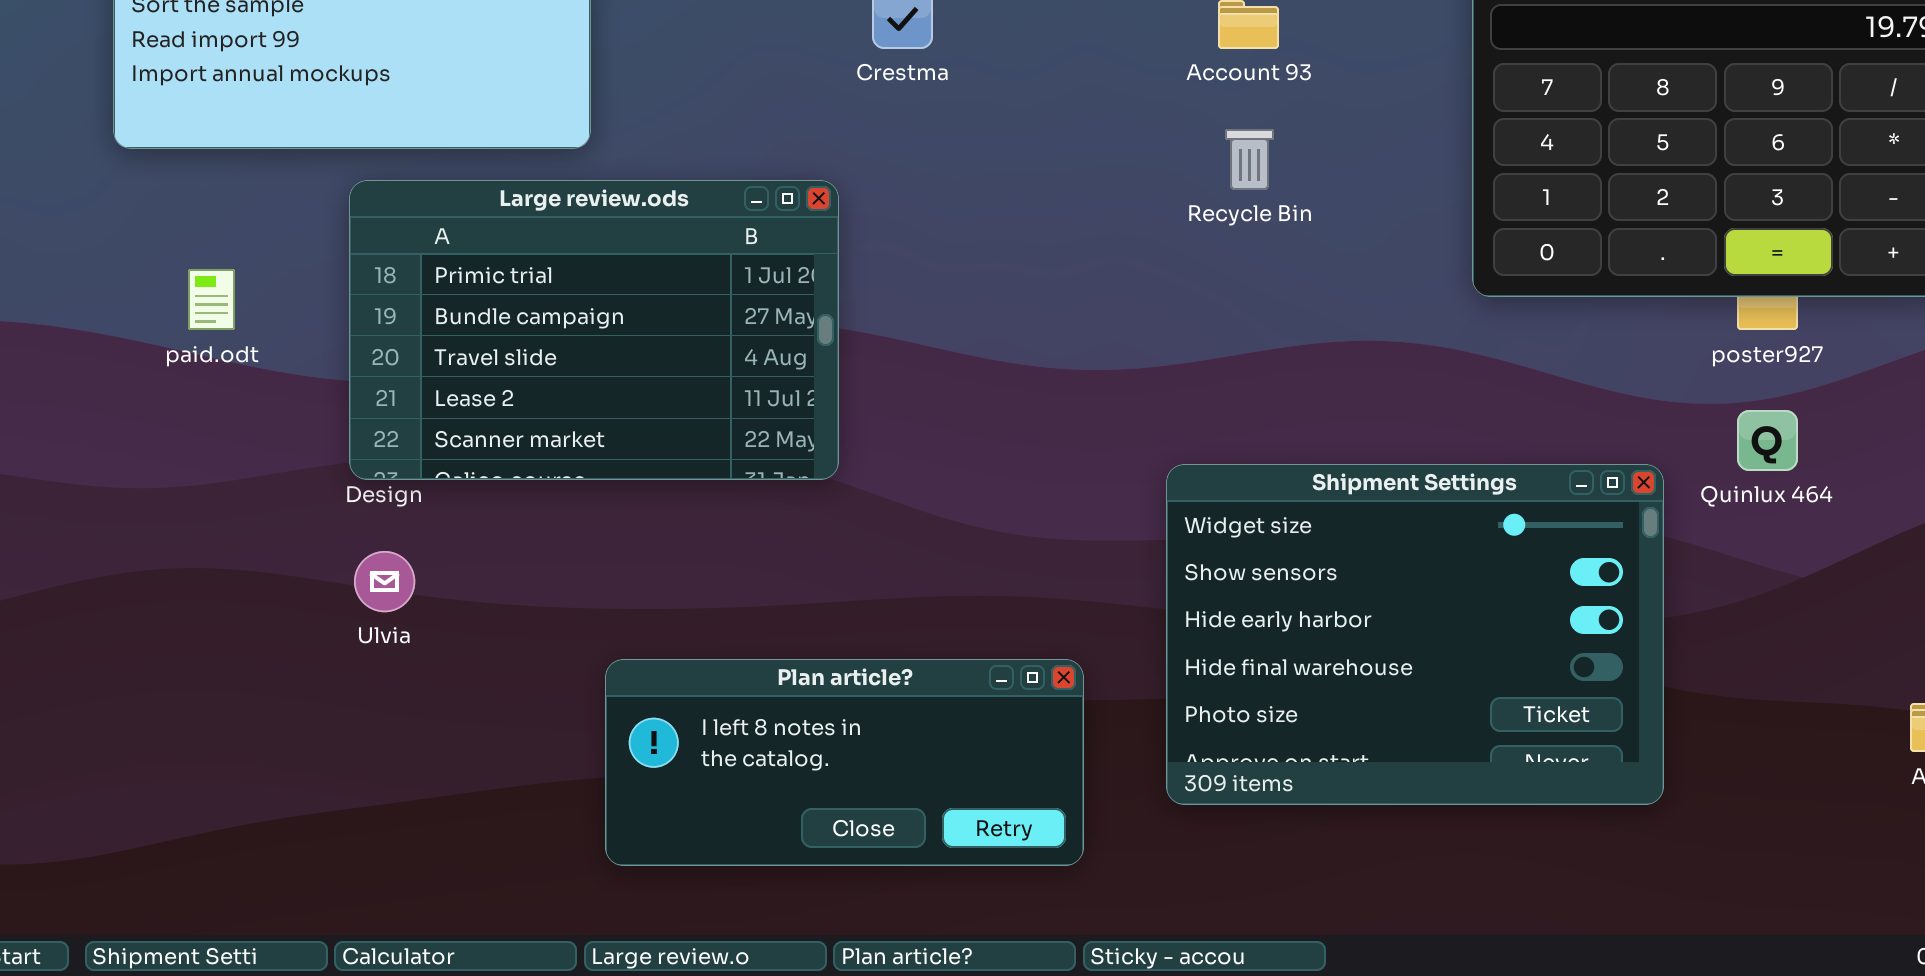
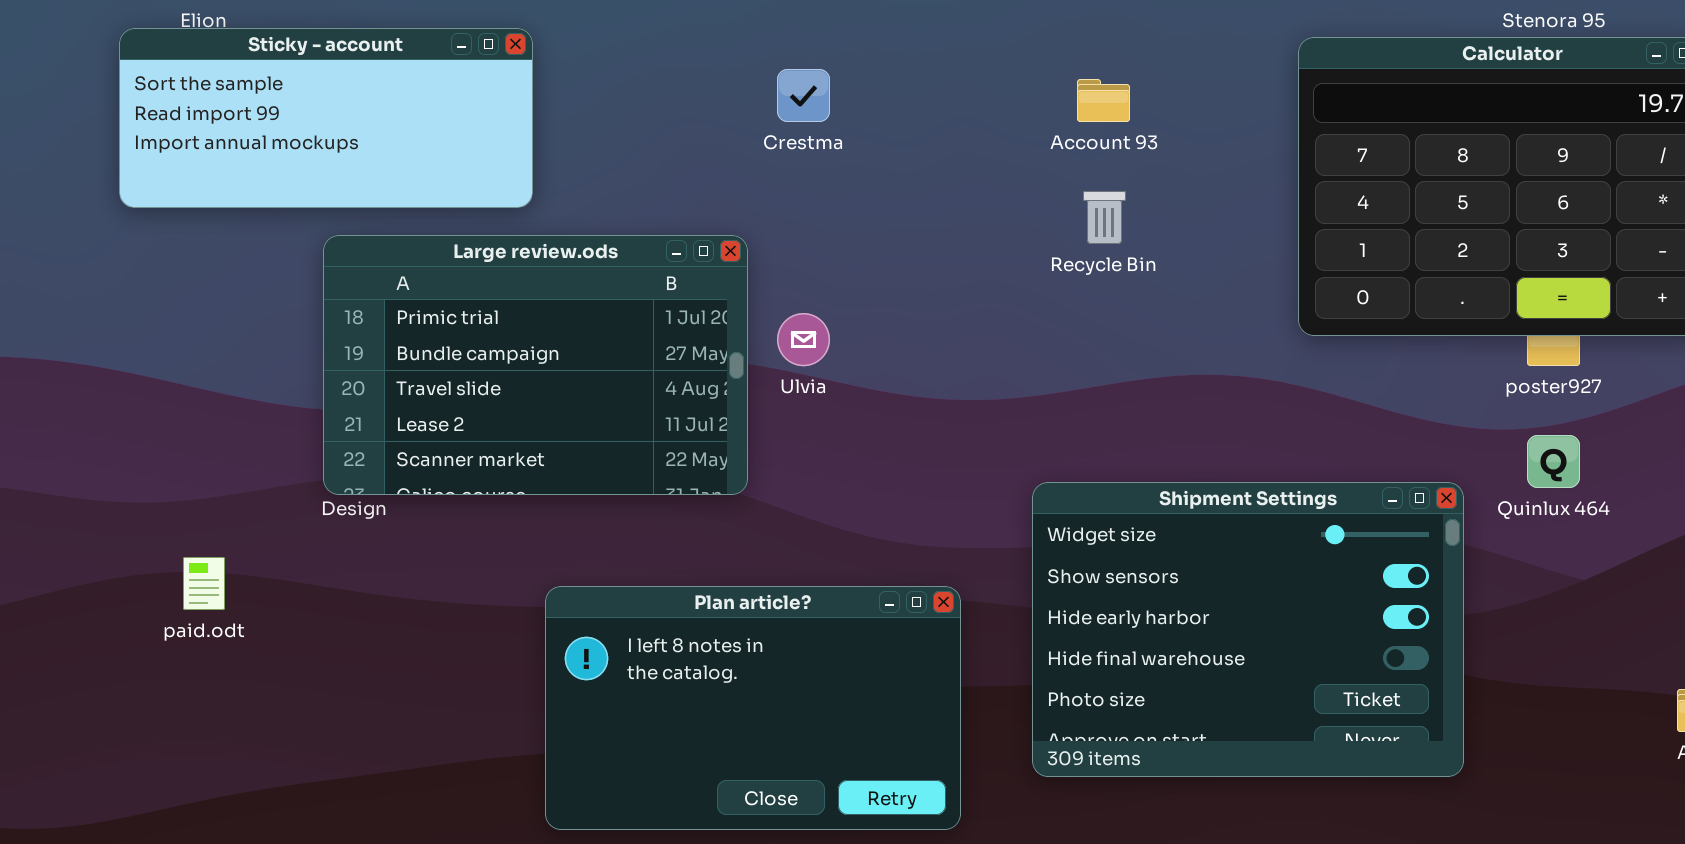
paid.odt: [188,269,235,330] -> [183,557,225,610], moved
Ulvia: [354,551,415,612] -> [777,313,830,366], moved
Plan article?: [605,659,1084,866] -> [545,586,961,830], resized

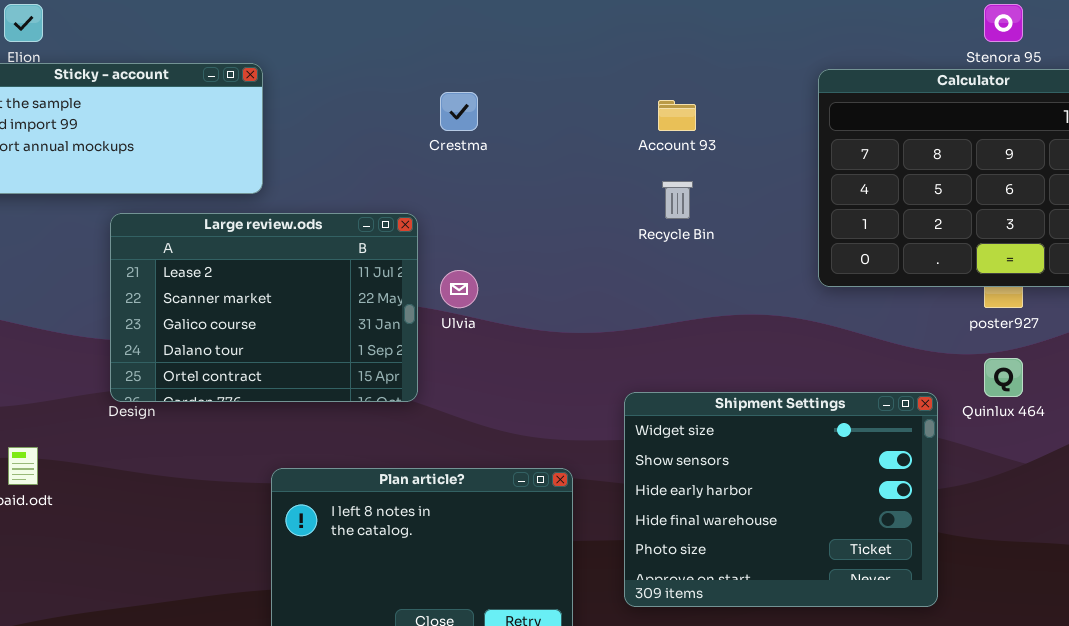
Large review.ods: [323,235,748,495] -> [110,213,418,402], scrolled down 3 rows

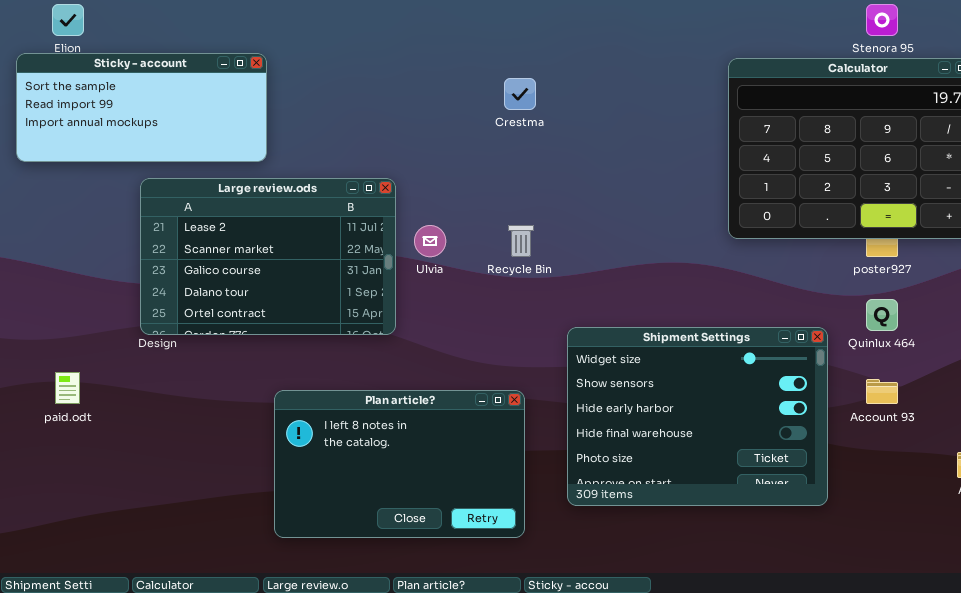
Crestma: [440,92,478,131] -> [504,78,536,110], moved
Account 93: [658,100,696,131] -> [866,379,898,404], moved
Recycle Bin: [662,181,693,219] -> [508,225,534,257], moved

